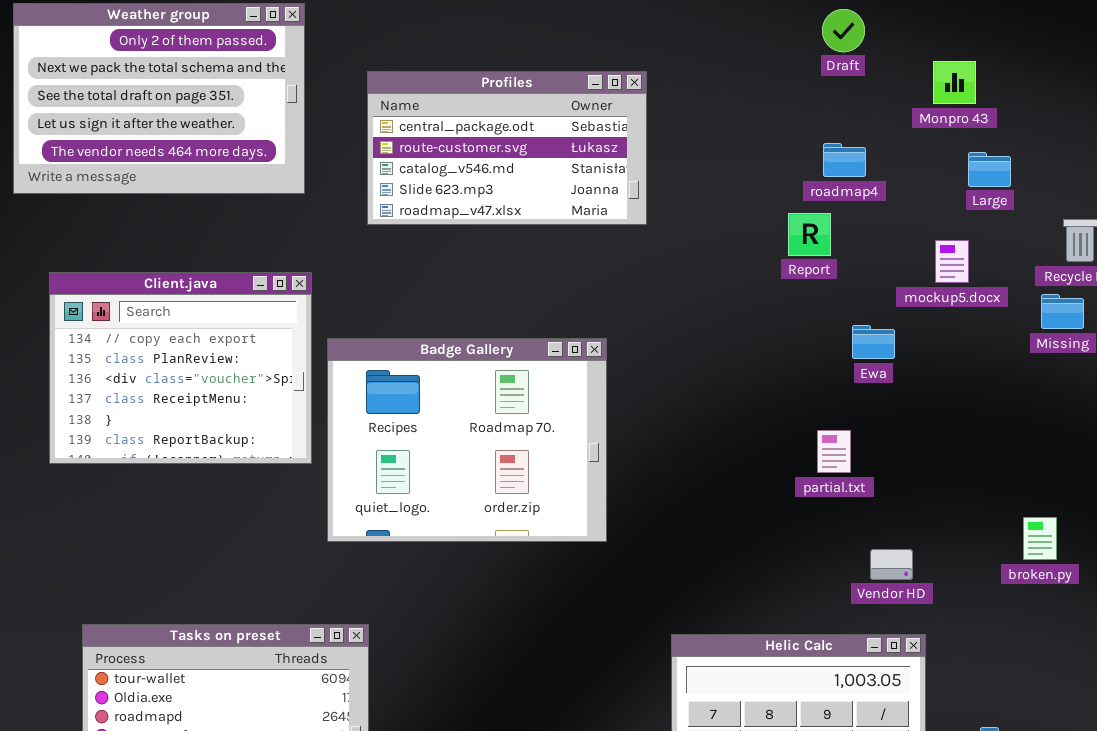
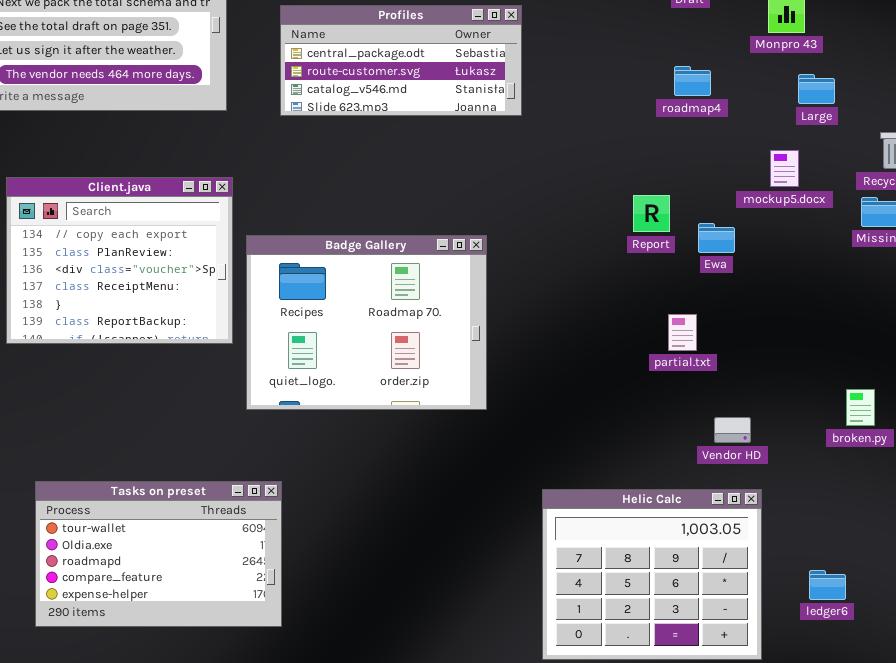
Profiles: [367,71,647,225] -> [280,5,522,116], resized
Report: [788,213,831,256] -> [633,195,670,232], moved

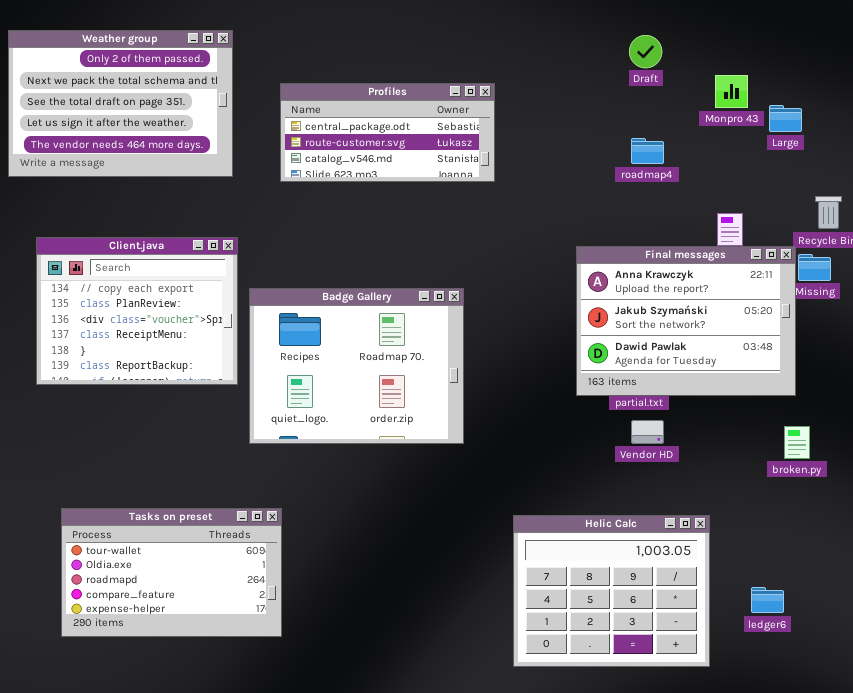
Large: [798,74,835,104] -> [769,105,802,132], moved
Final messages: none -> [576,246,796,396], opened
Vendor HD: [714,417,751,443] -> [631,420,664,444], moved

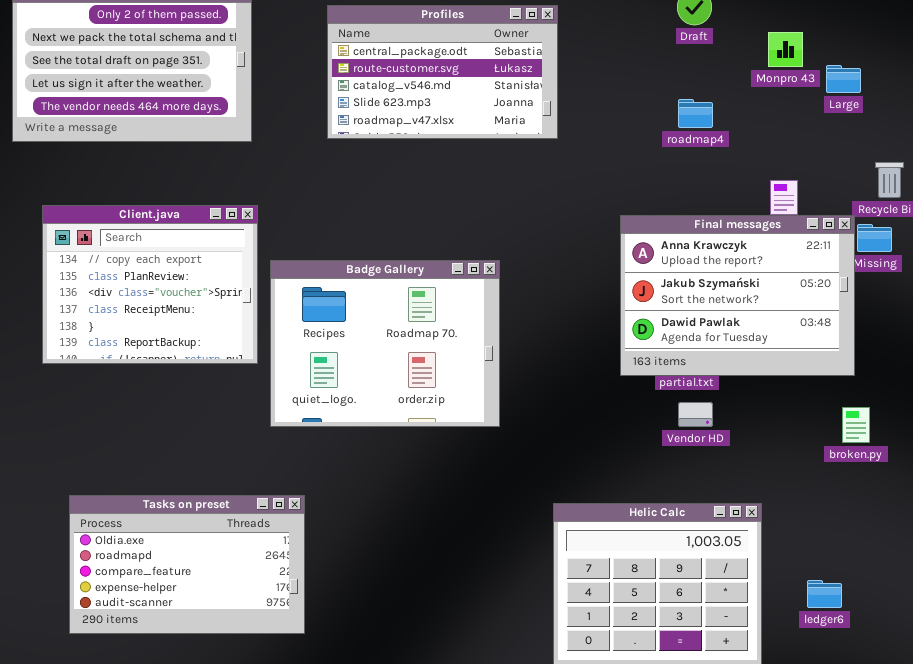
Profiles: [280,83,495,182] -> [327,5,558,139], moved, resized
Tasks on preset: [61,508,282,637] -> [69,495,305,634], scrolled down 1 row

